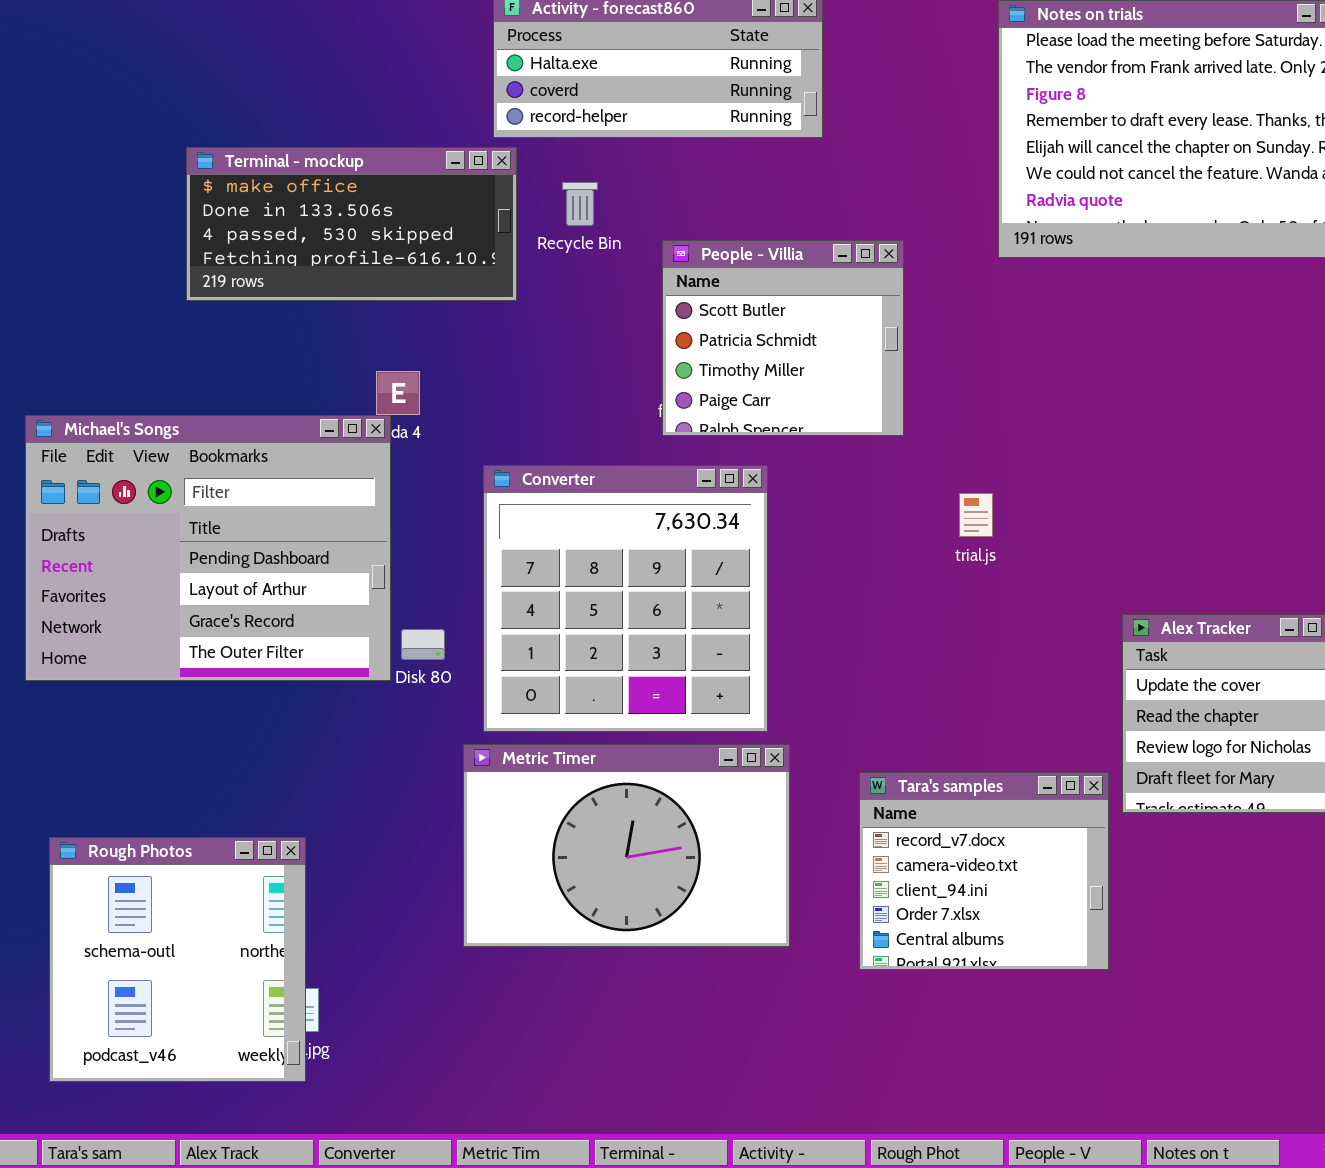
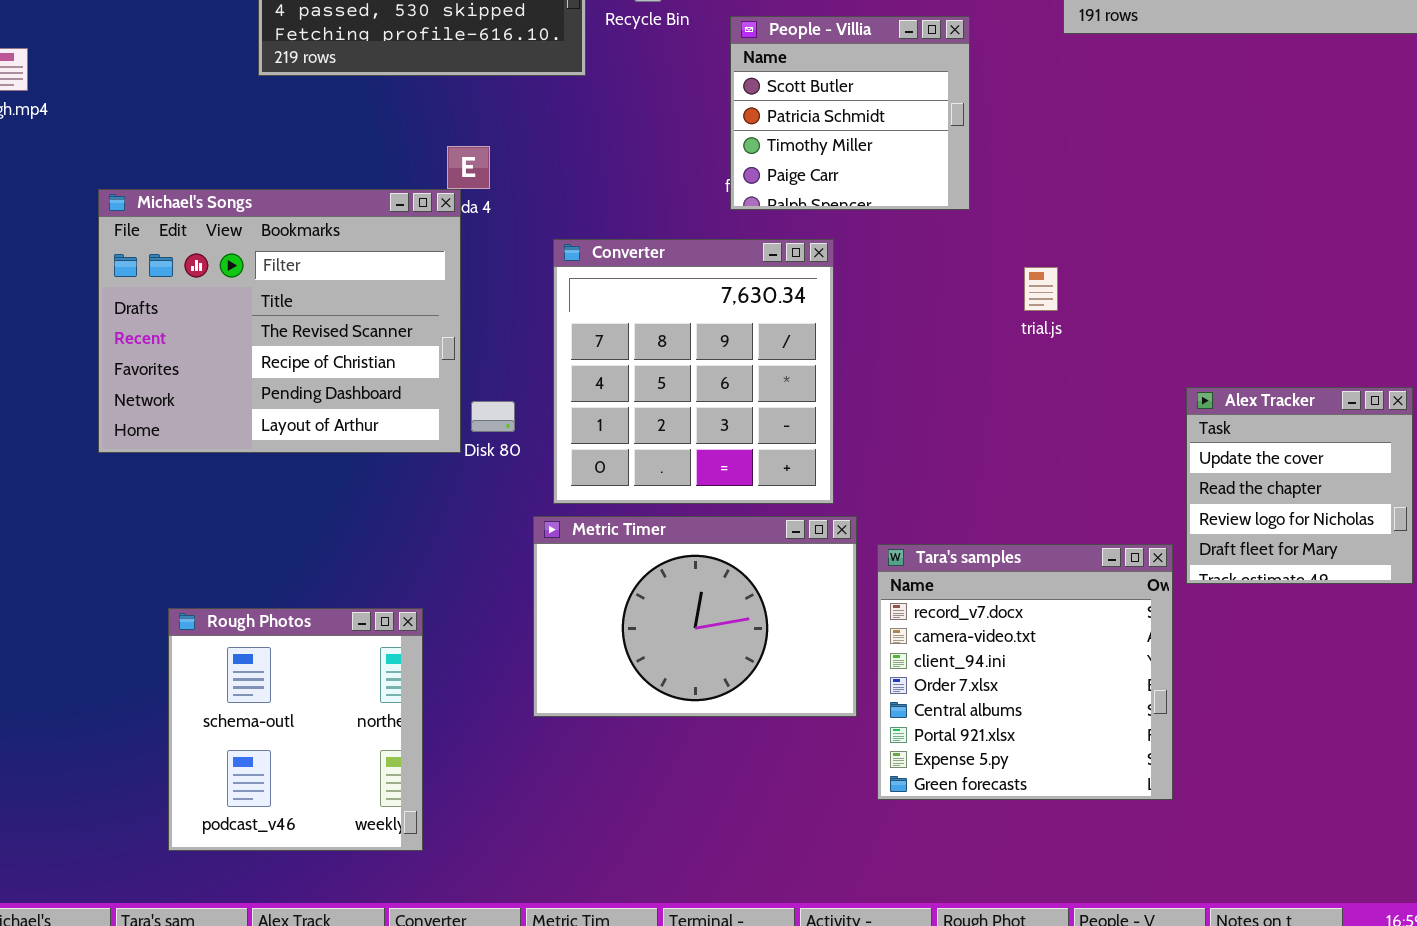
Michael's Songs: [25,415,391,681] -> [98,189,461,453], scrolled up 2 rows
Tara's samples: [859,772,1109,970] -> [877,544,1173,800], resized
Rough Photos: [49,837,306,1082] -> [168,608,423,851], moved

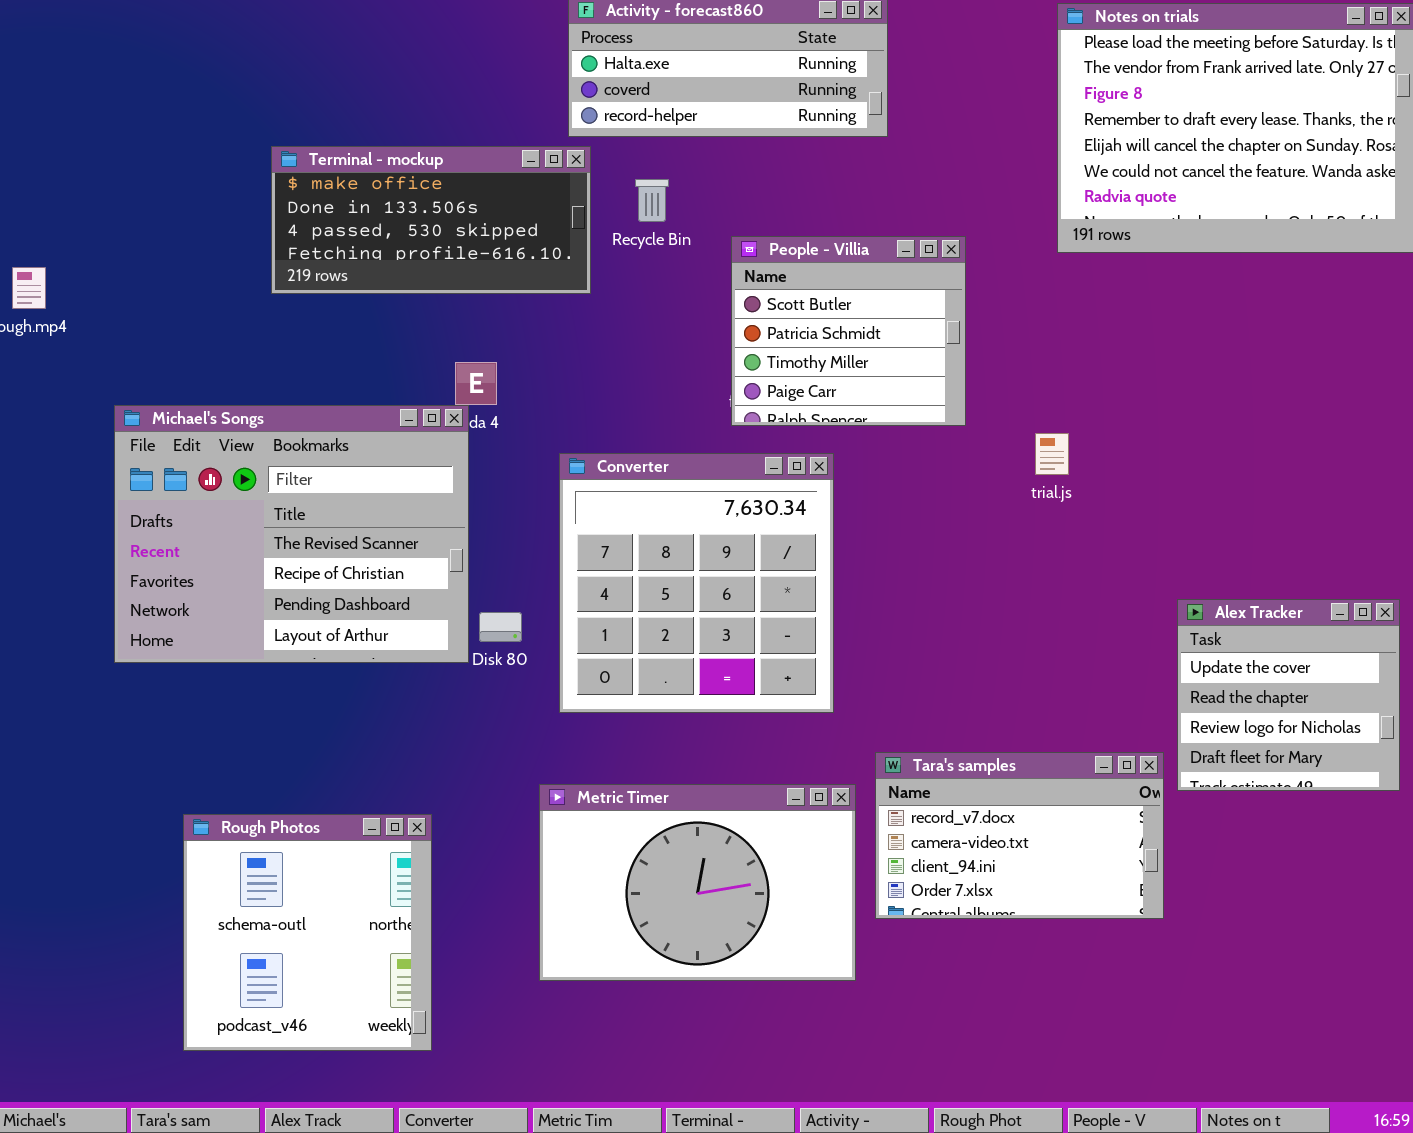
trial.js: [1024,267,1058,311] -> [1035,433,1069,475], moved
Metric Timer: [533,516,857,717] -> [539,784,856,981], moved
Tara's samples: [877,544,1173,800] -> [875,752,1164,919], resized

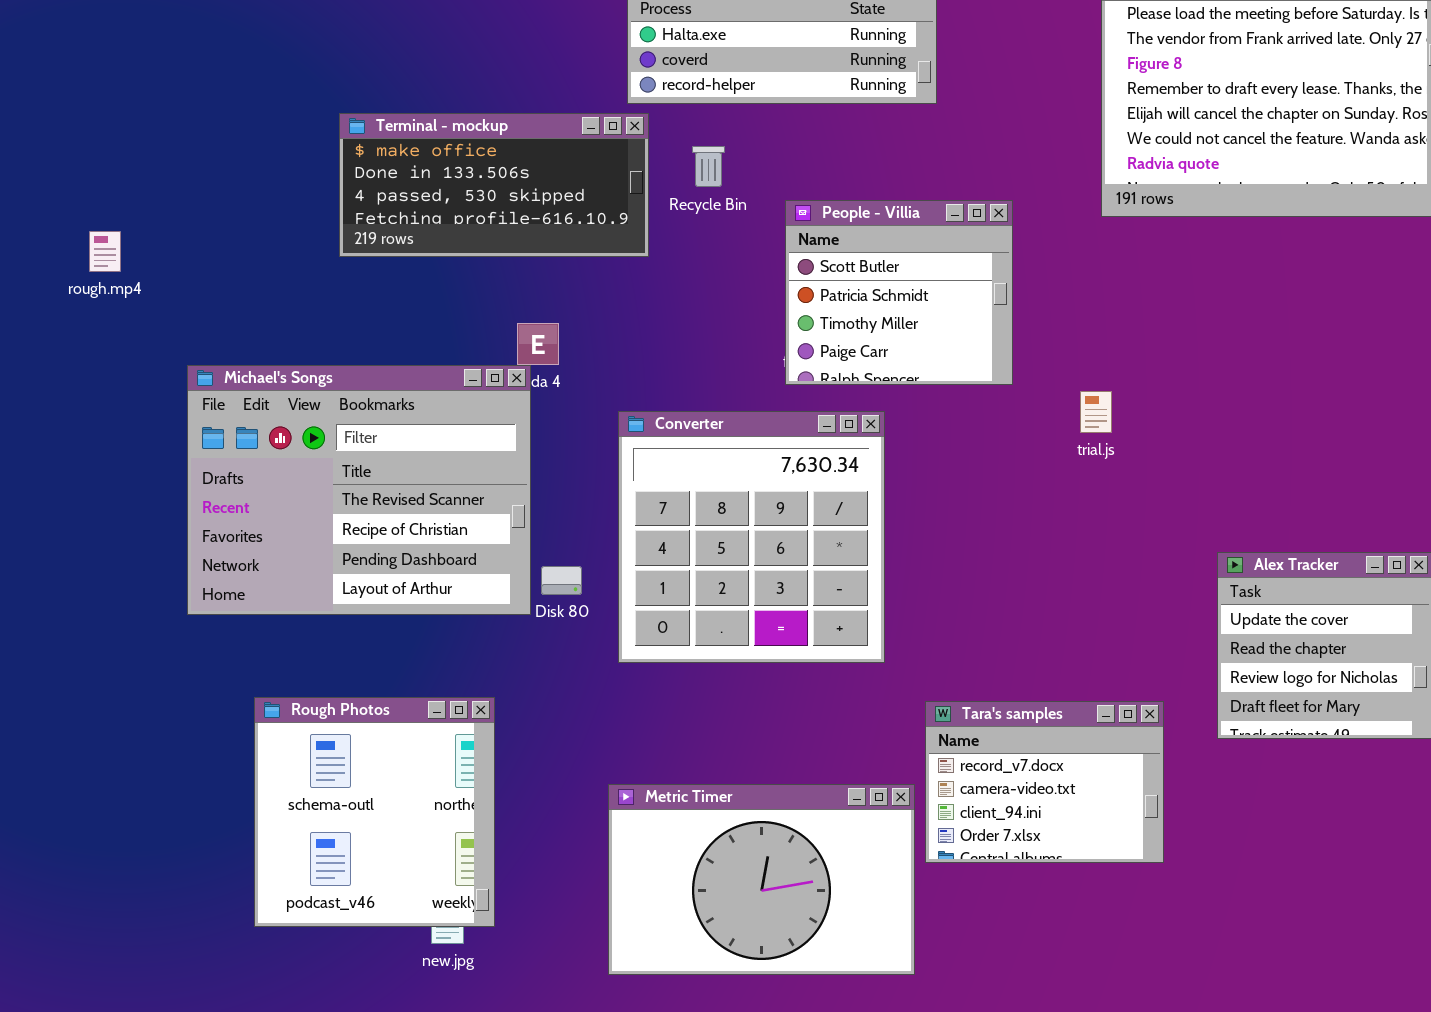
Tara's samples: [875,752,1164,919] -> [925,701,1164,863], resized
Metric Timer: [539,784,856,981] -> [608,784,915,975], moved
Rough Photos: [183,814,432,1051] -> [254,697,495,927], moved

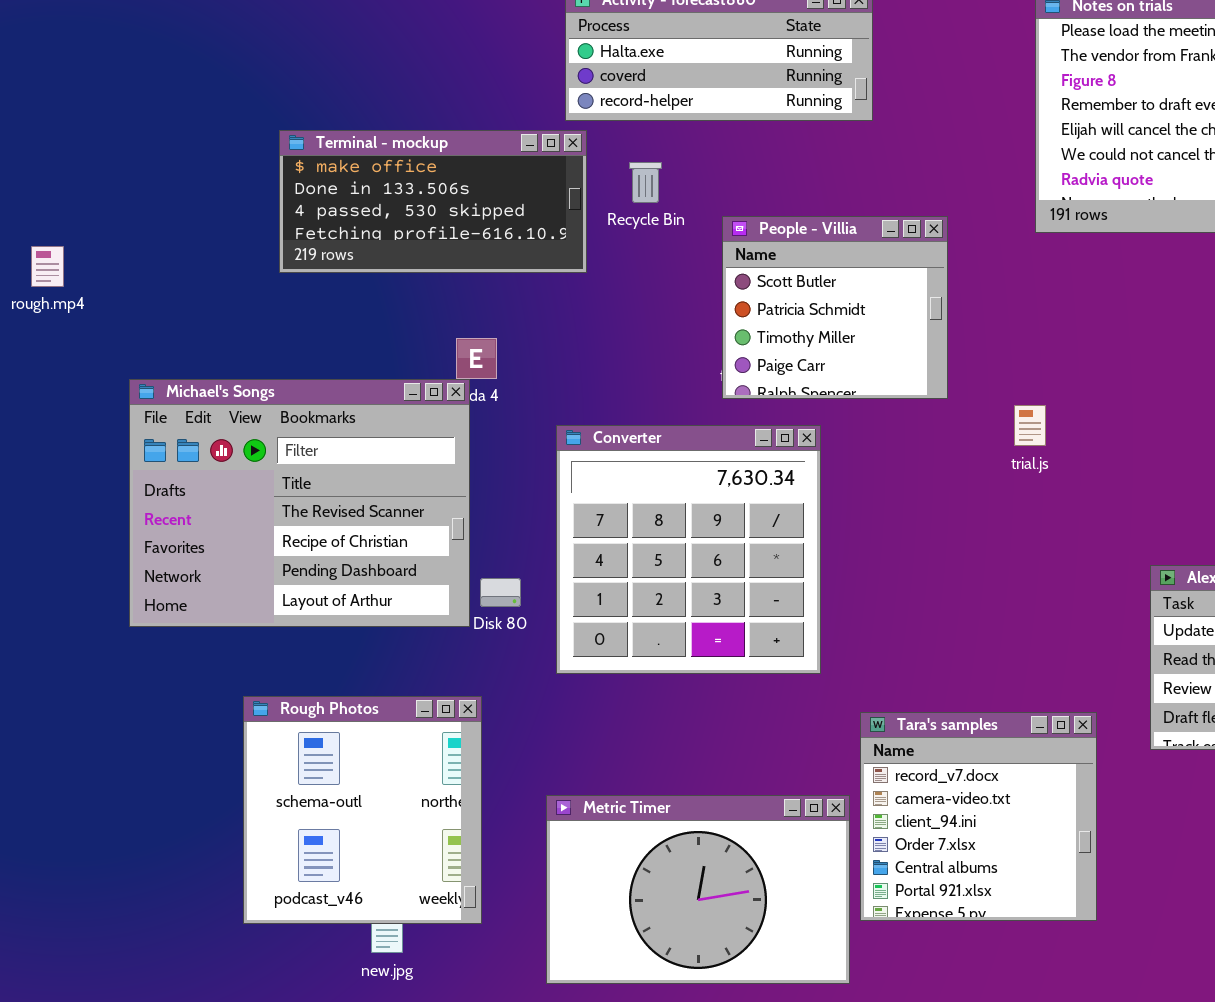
Rough Photos: [254,697,495,927] -> [243,696,482,924], moved
Tara's samples: [925,701,1164,863] -> [860,712,1097,921], resized

